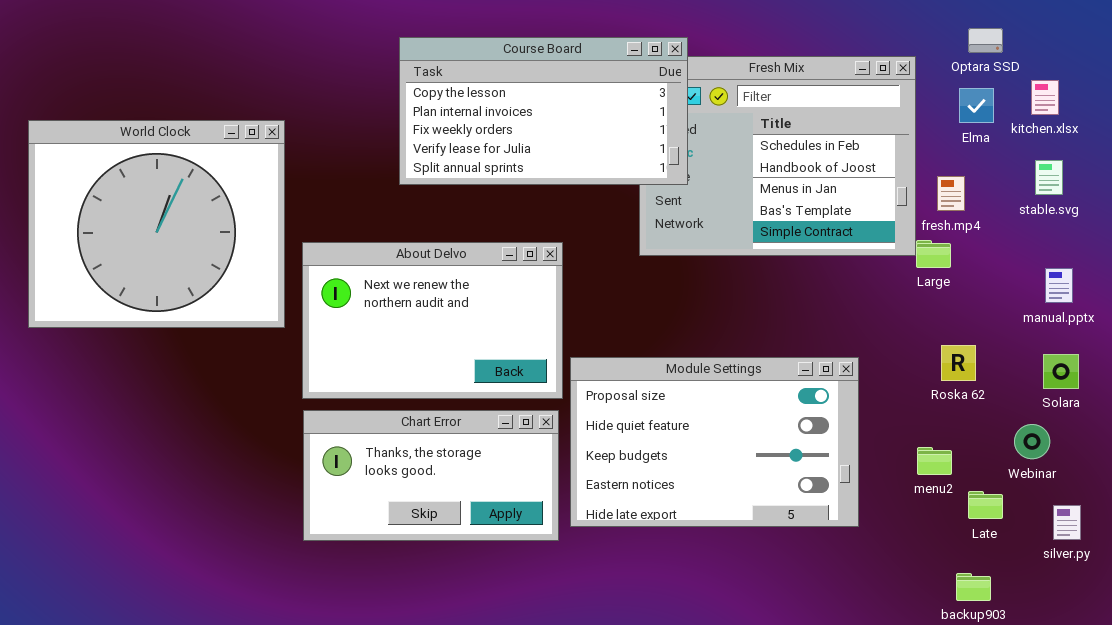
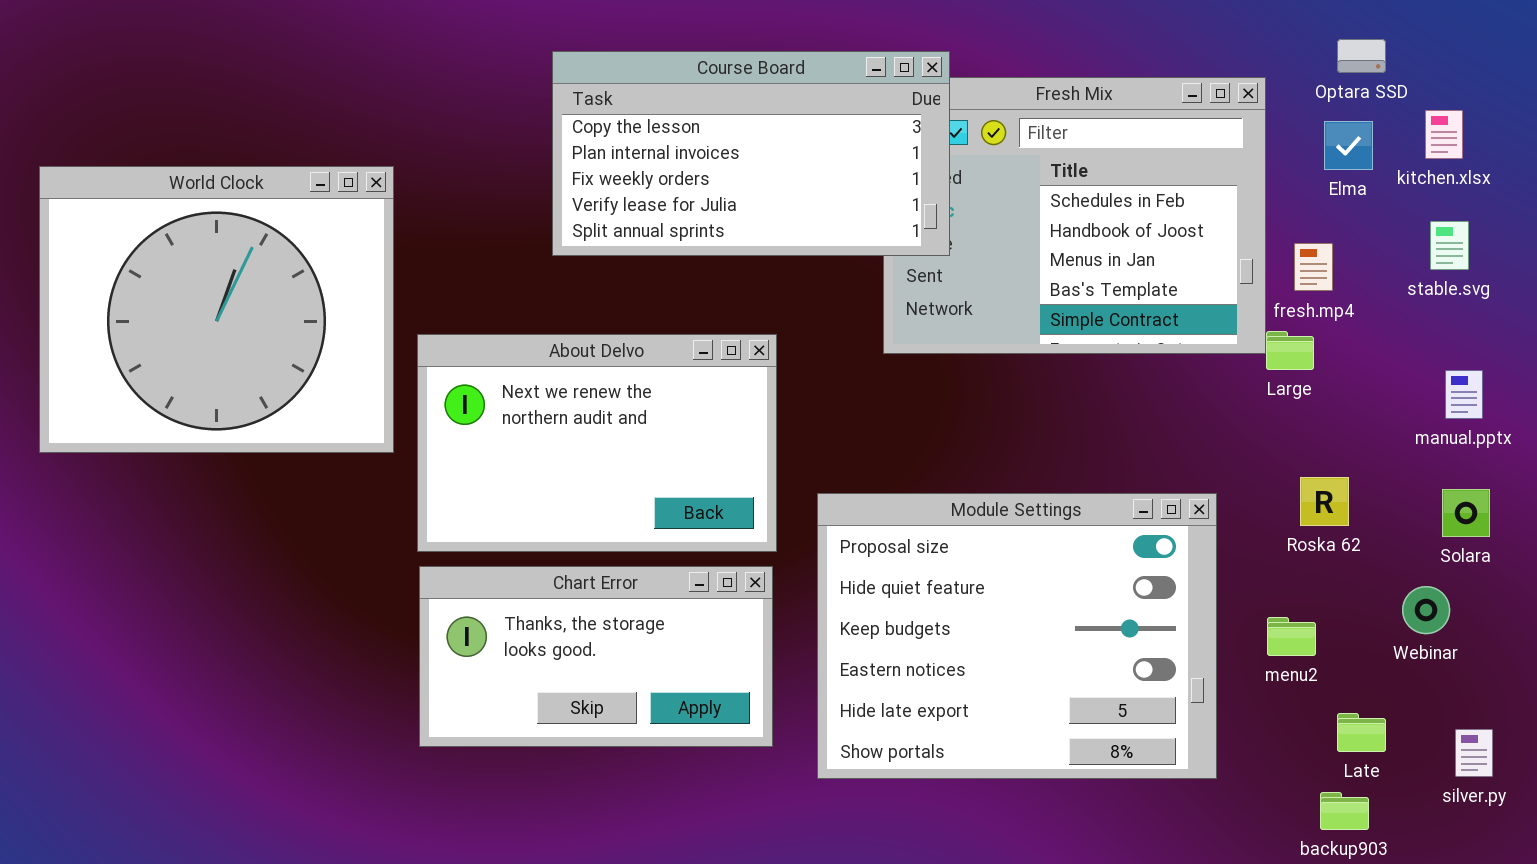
Module Settings: [570,357,859,527] -> [817,493,1217,779], moved, resized
Late: [968,491,1003,519] -> [1337,713,1386,752], moved
silver.py: [1053,505,1081,540] -> [1455,729,1493,777], moved

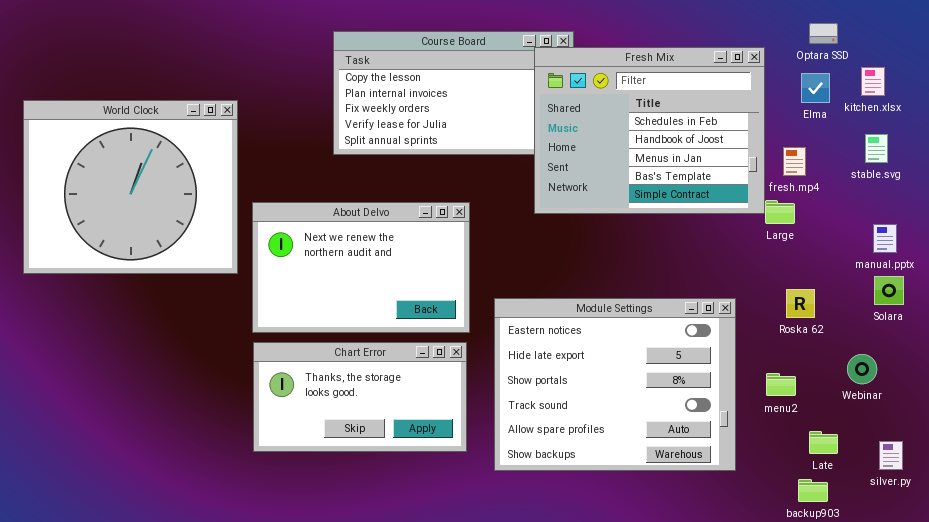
Fresh Mix: [883,77,1266,354] -> [534,47,765,214], raised
Solara: [1442,489,1490,537] -> [874,276,904,305], moved
Module Settings: [817,493,1217,779] -> [494,298,736,471], scrolled down 3 rows

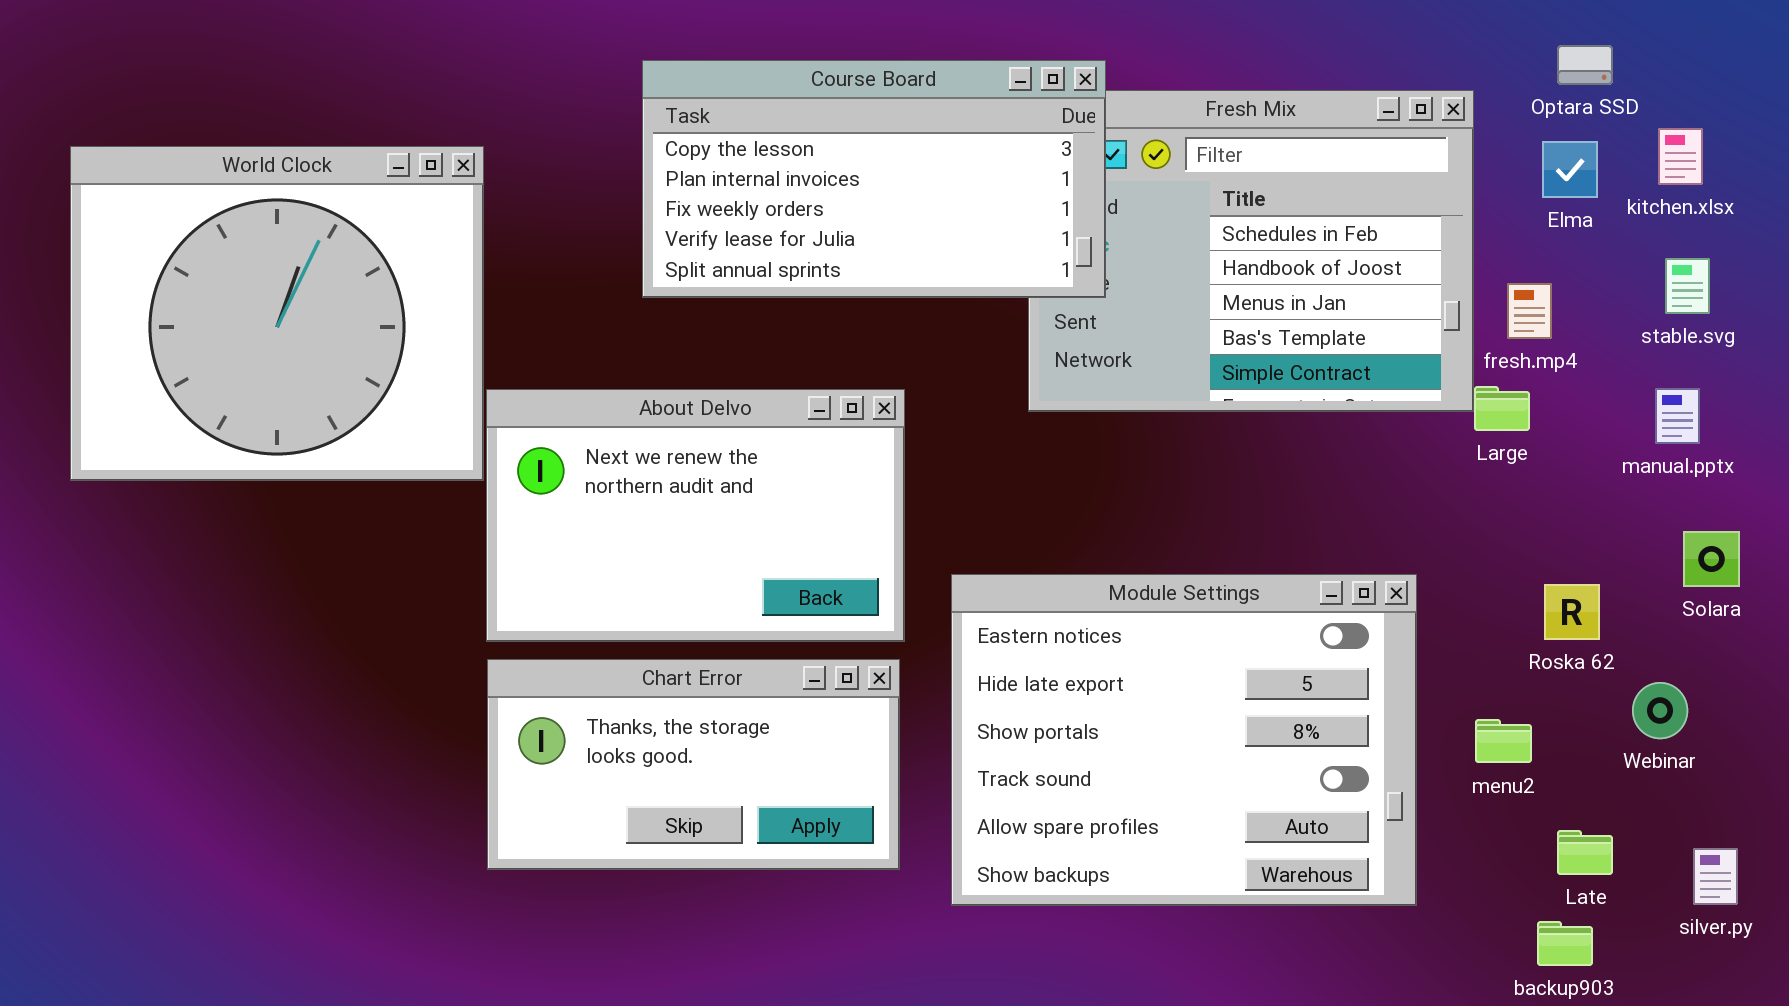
Course Board: [333,31,574,155] -> [642,60,1106,298], raised
World Clock: [23,100,238,274] -> [70,146,484,481], moved
manual.pptx: [873,224,897,253] -> [1655,388,1700,444], moved
Roska 62: [786,289,815,318] -> [1544,584,1600,640], moved

